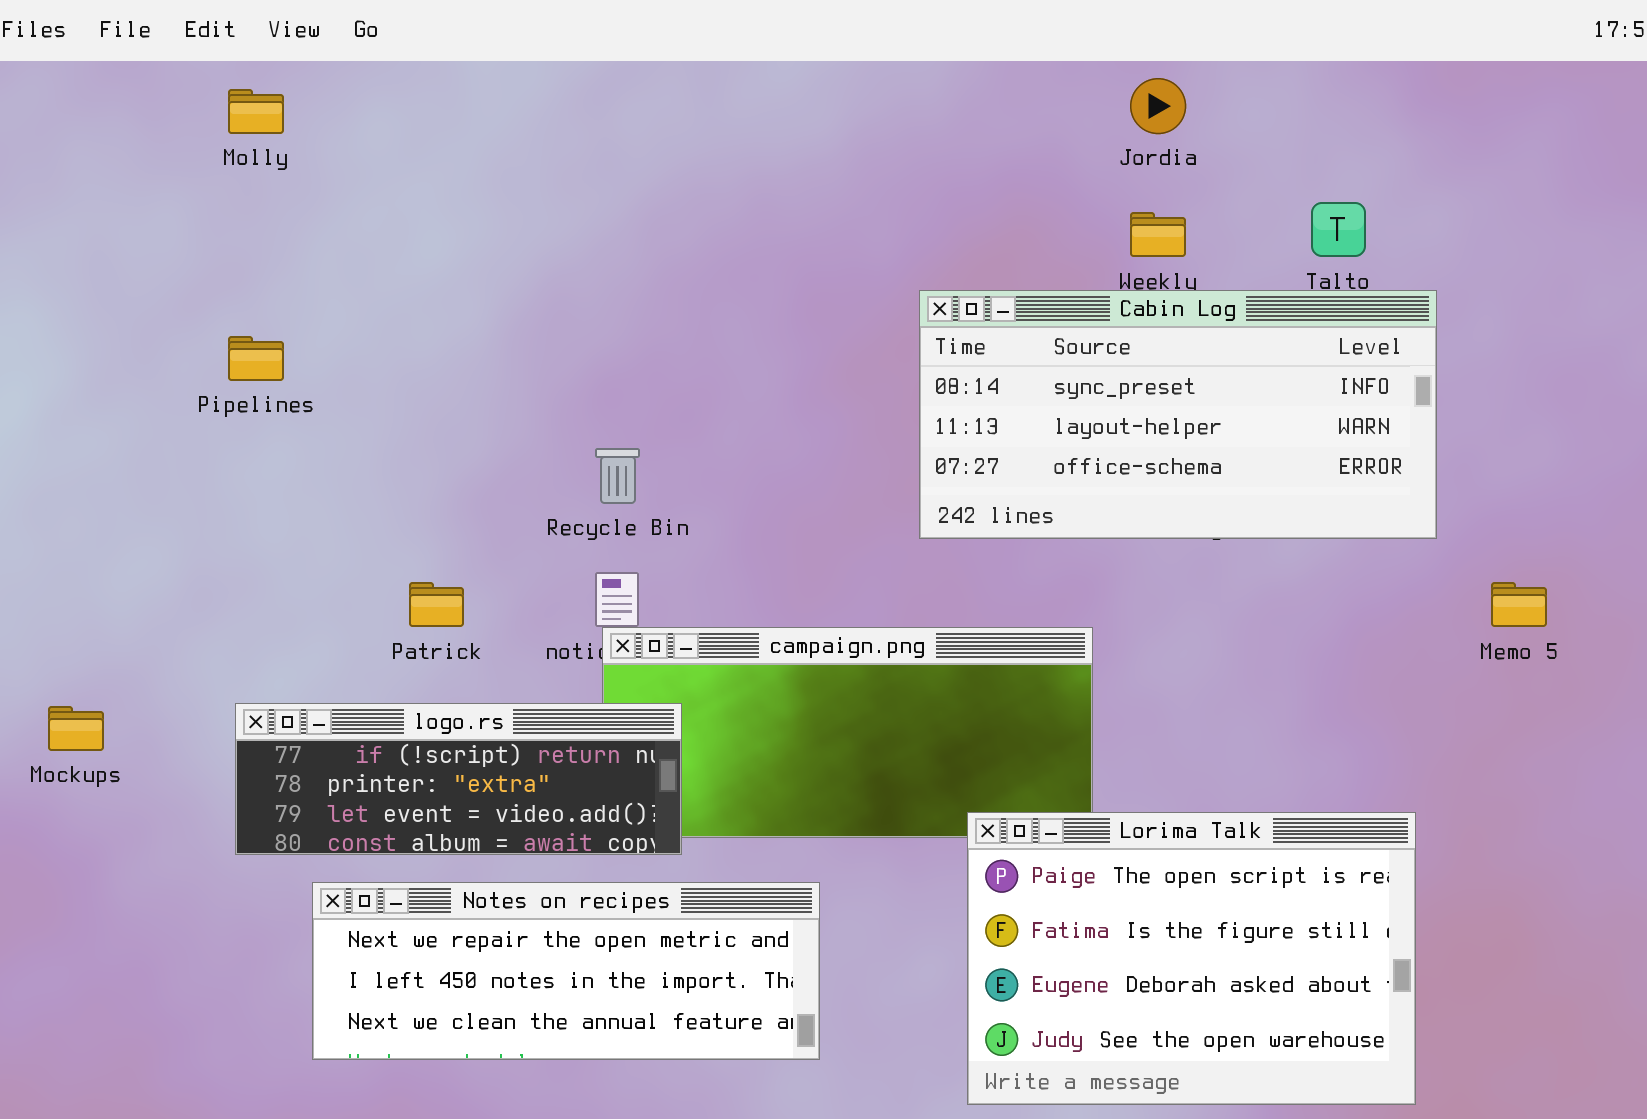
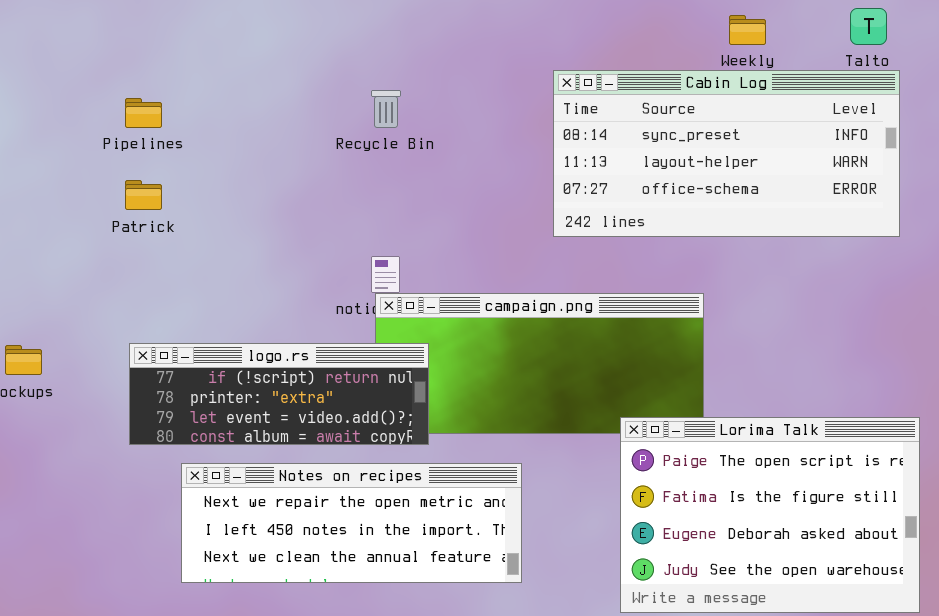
Cabin Log: [919,290,1437,539] -> [553,70,900,237], moved
Recycle Bin: [595,448,640,504] -> [371,90,401,128], moved
Patrick: [409,582,464,627] -> [125,180,162,210], moved

